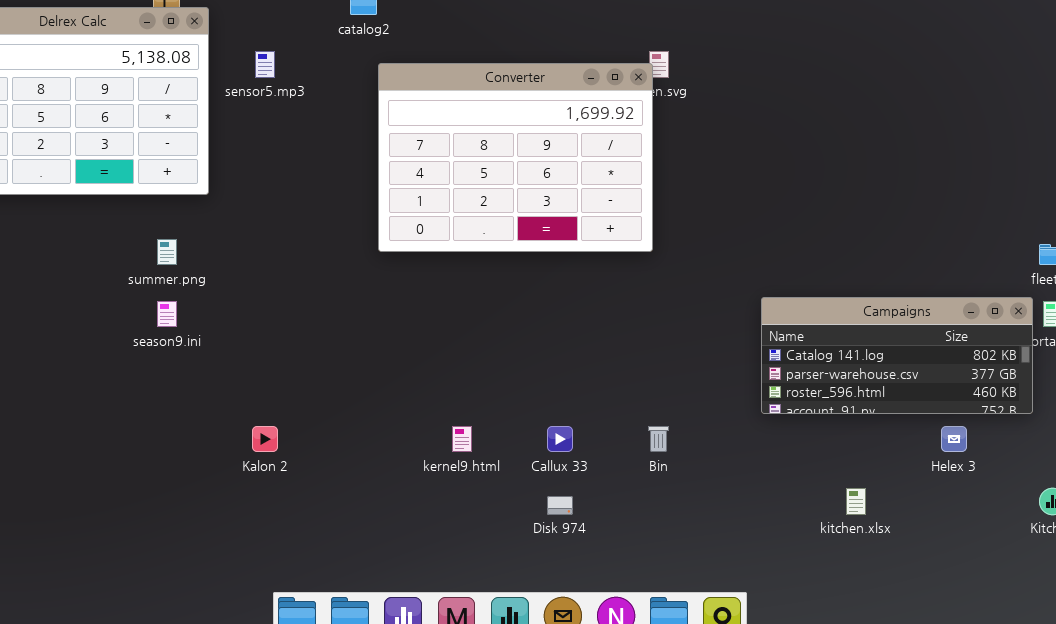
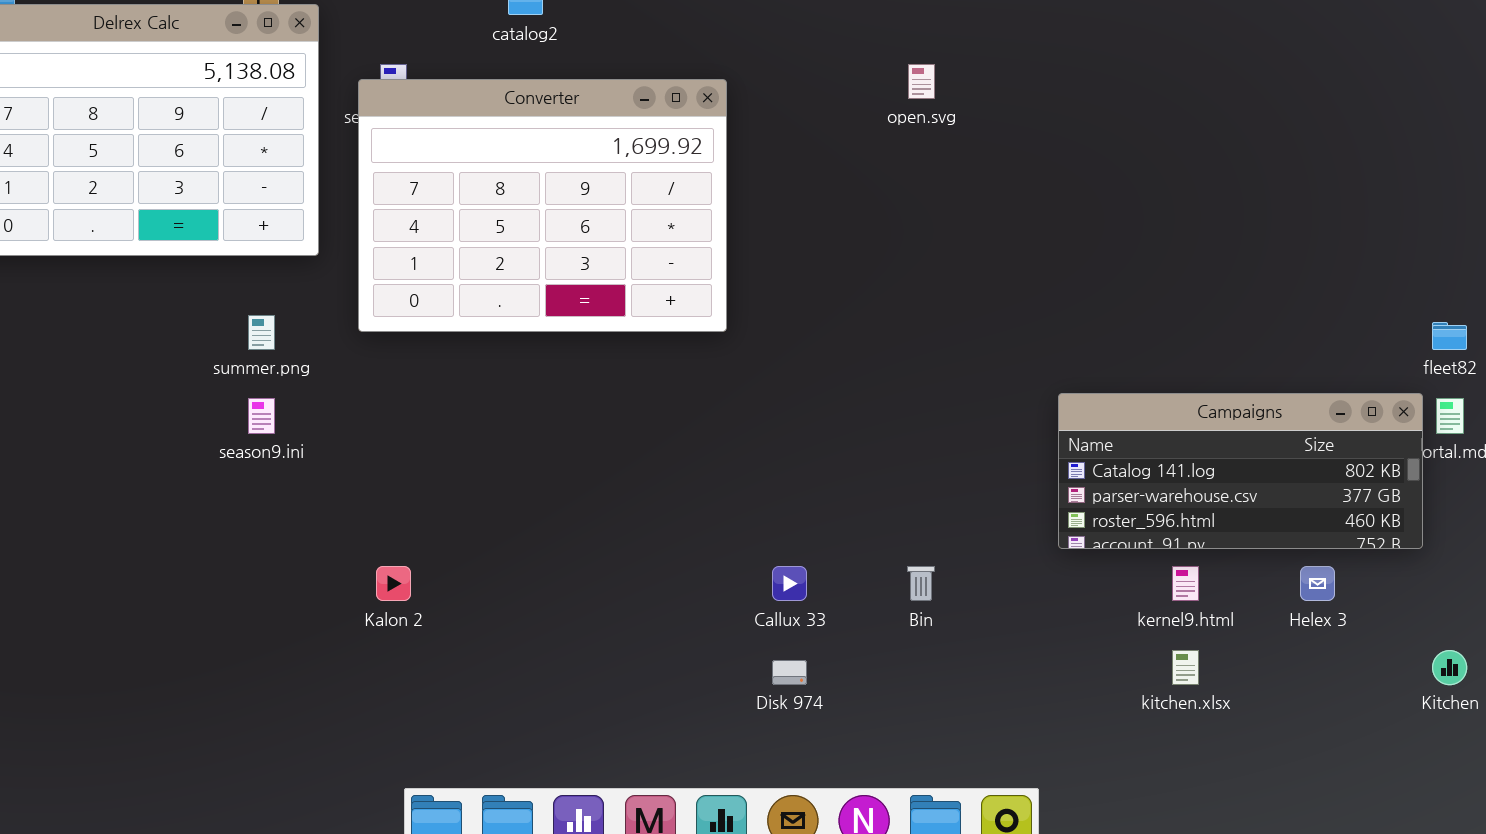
Converter: [378,63,653,252] -> [358,79,727,332], moved
kernel9.html: [452,426,472,452] -> [1172,566,1199,601], moved

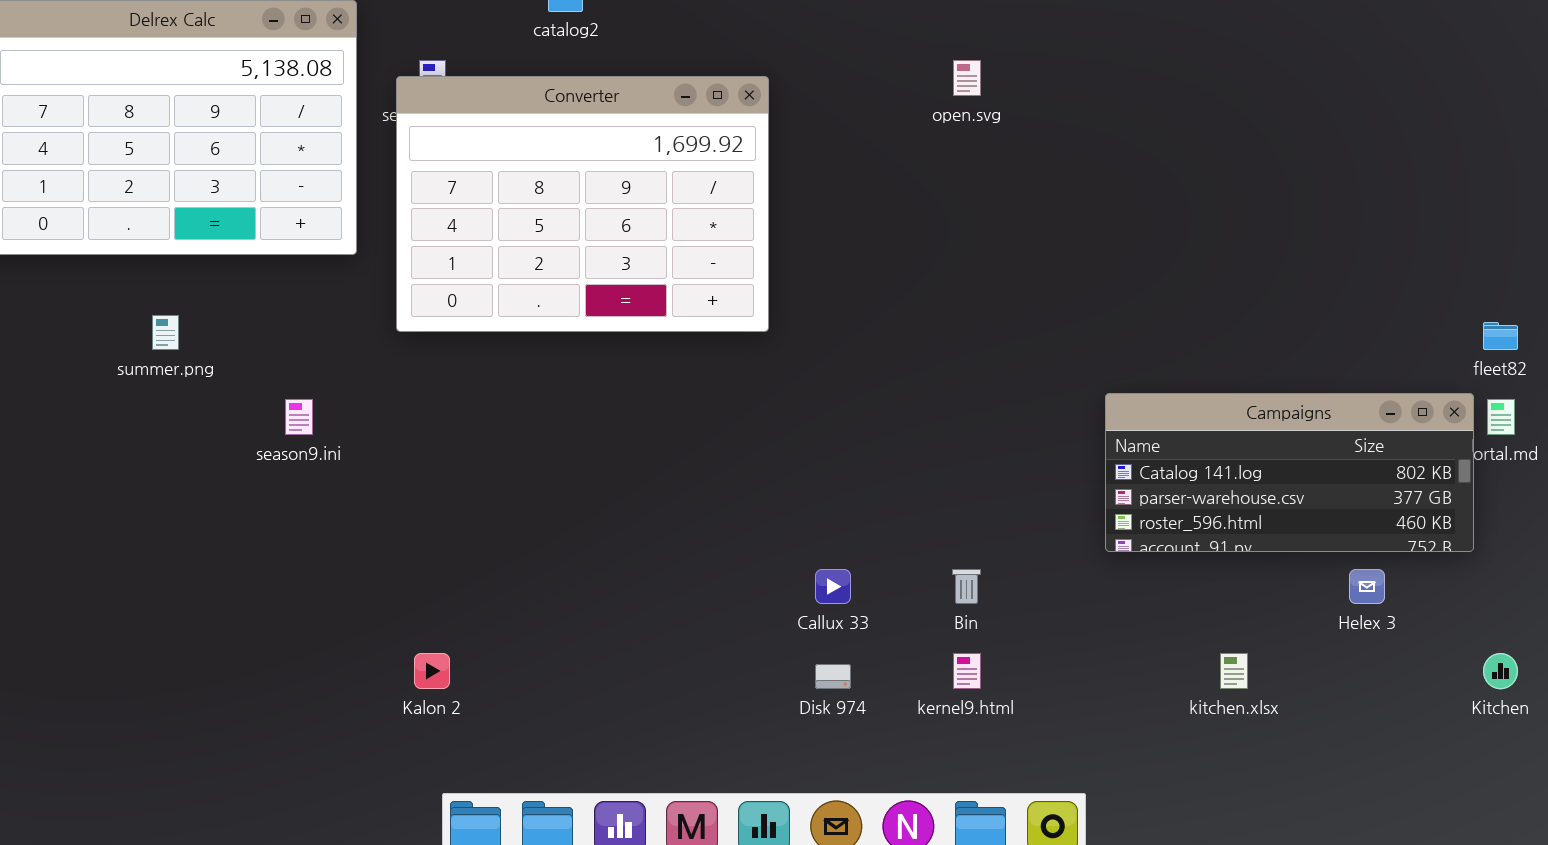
summer.png: [248,315,275,350] -> [152,315,179,350], moved
Kalon 2: [376,566,411,601] -> [414,653,450,689], moved
kernel9.html: [1172,566,1199,601] -> [953,653,981,689], moved

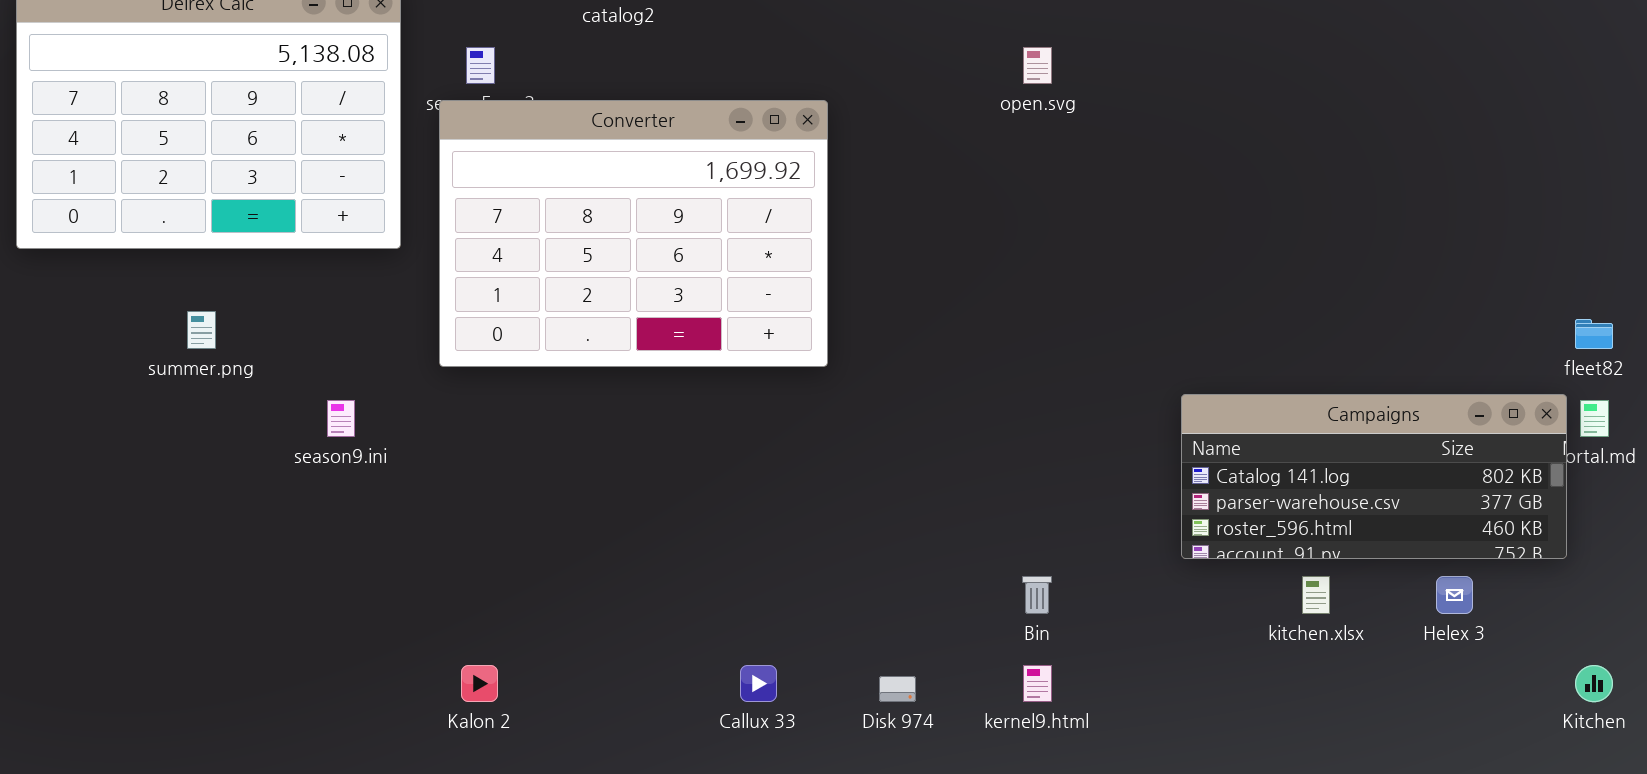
Converter: [396,76,769,332] -> [439,100,828,367], moved
Callux 33: [815,569,851,604] -> [740,665,777,702], moved
kitchen.xlsx: [1220,653,1248,689] -> [1302,576,1330,614], moved

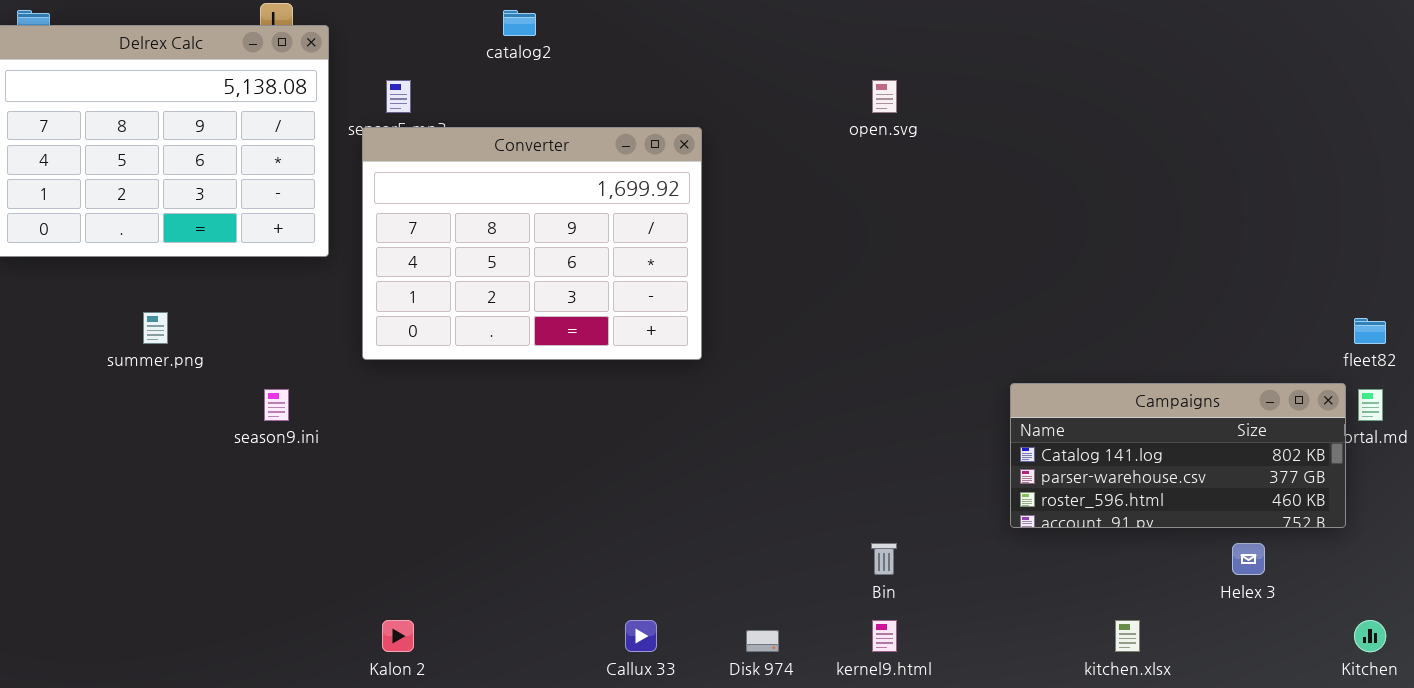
kitchen.xlsx: [1302,576,1330,614] -> [1115,620,1140,652], moved

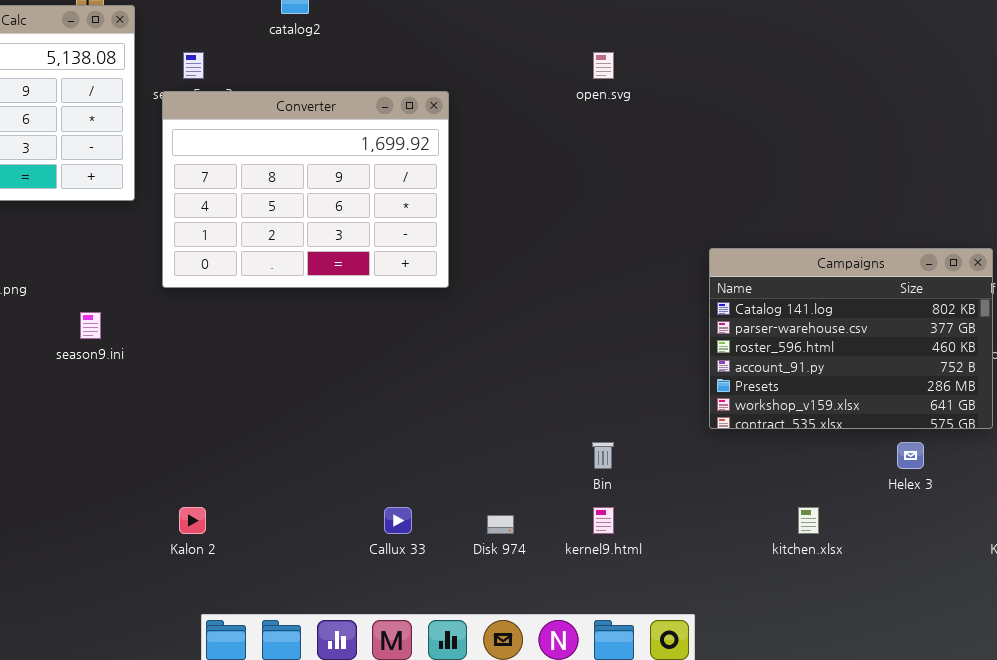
Campaigns: [1010,383,1346,528] -> [709,248,993,429], resized

